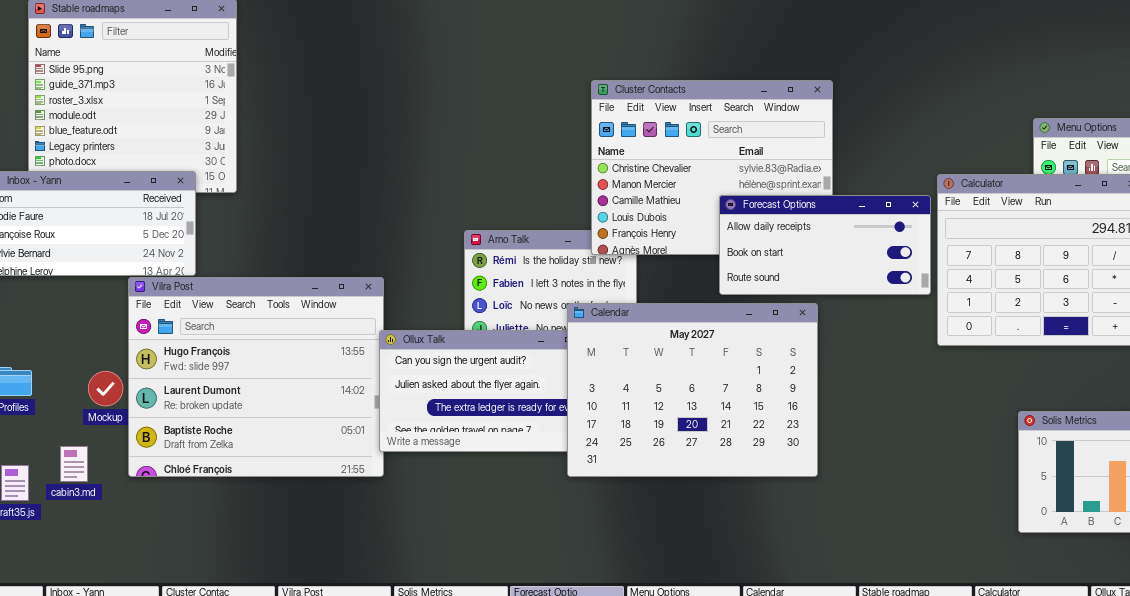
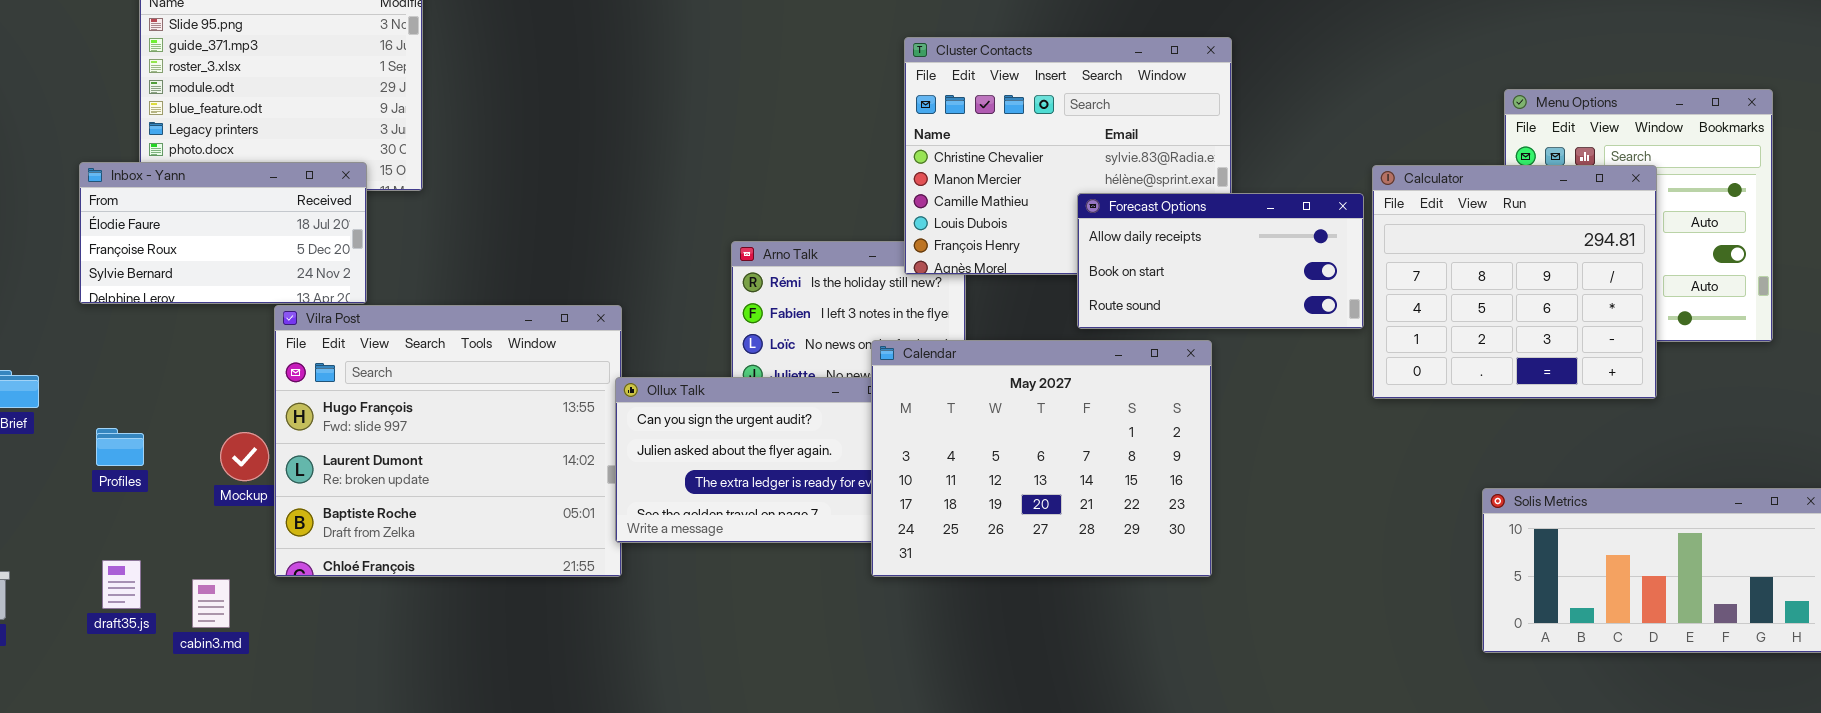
cabin3.md: [60,446,88,482] -> [192,579,230,628], moved

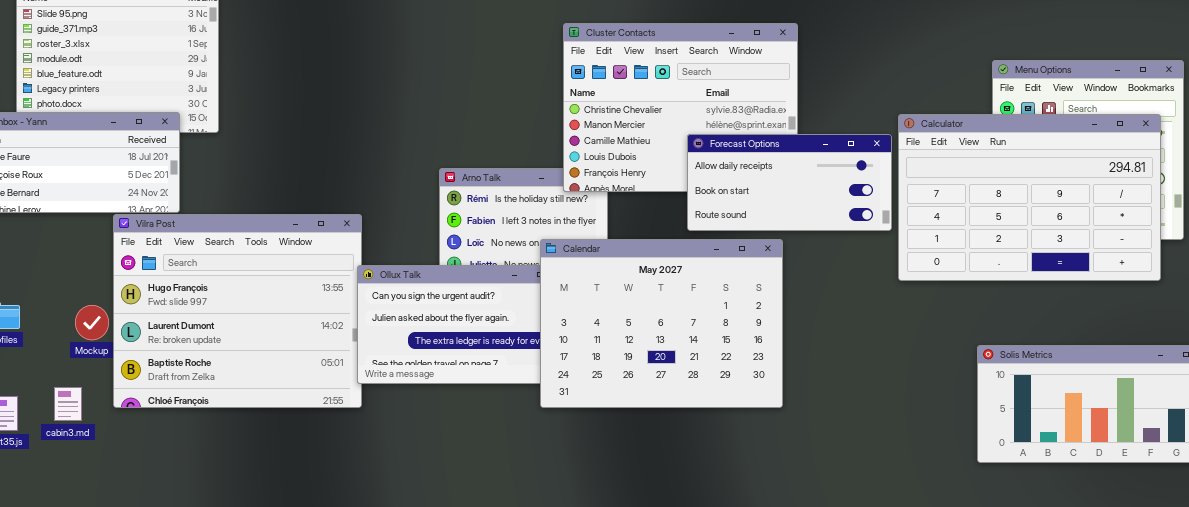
Calculator: [1372,165,1657,399] -> [898,114,1161,281], resized
cabin3.md: [192,579,230,628] -> [54,387,82,421], moved

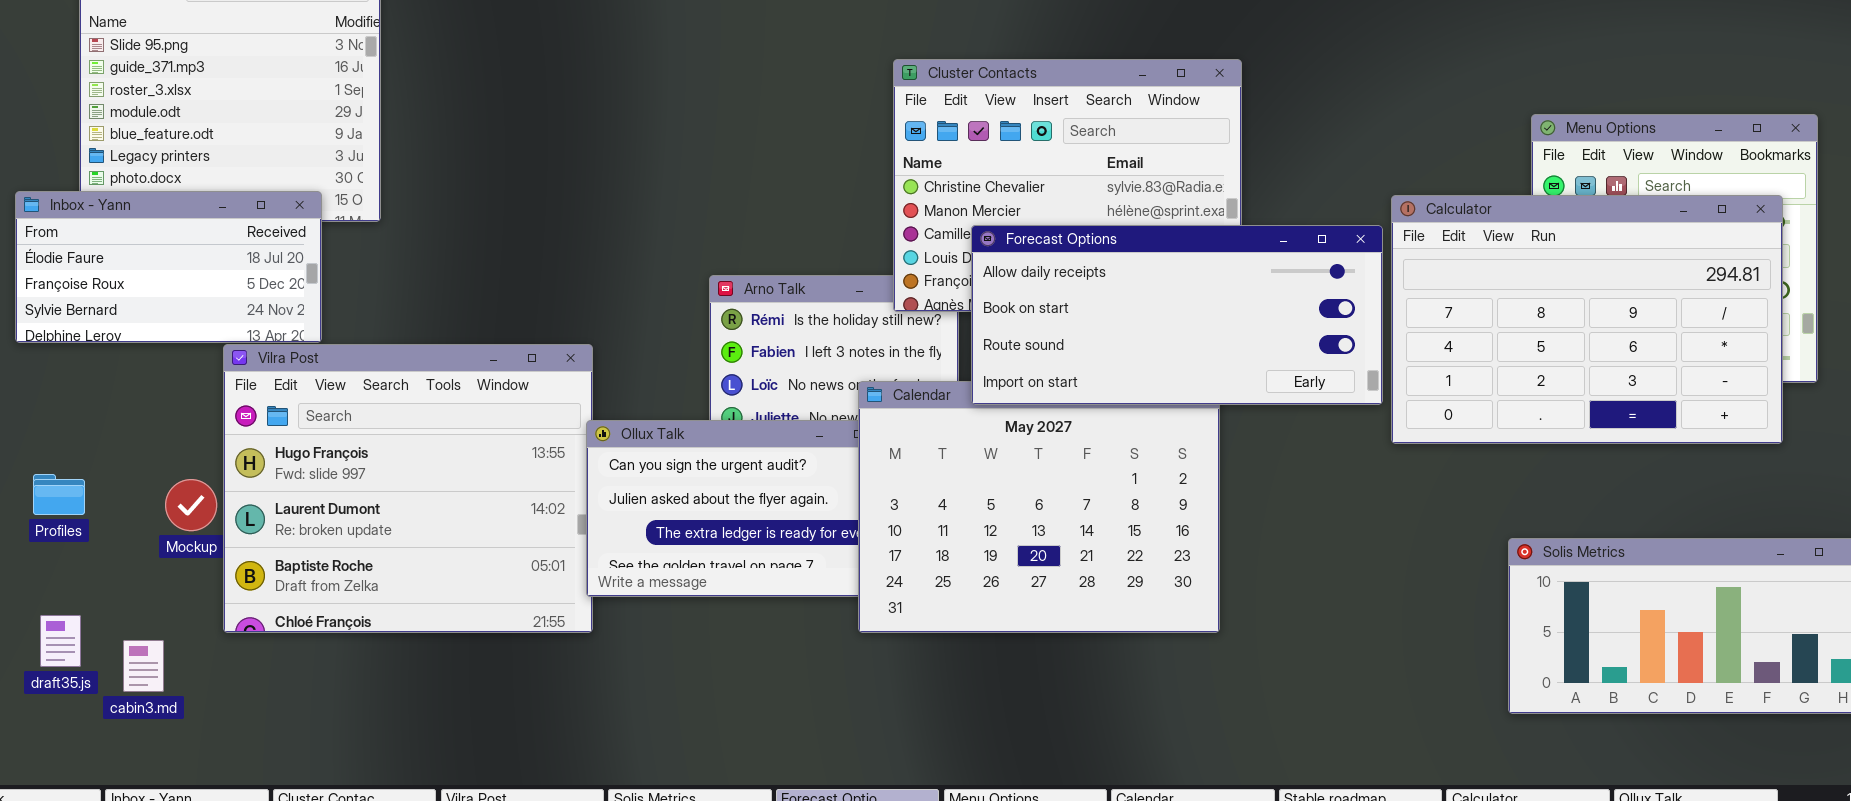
Forecast Options: [687,134,892,231] -> [971,225,1383,405], resized
cabin3.md: [54,387,82,421] -> [123,640,164,692], moved

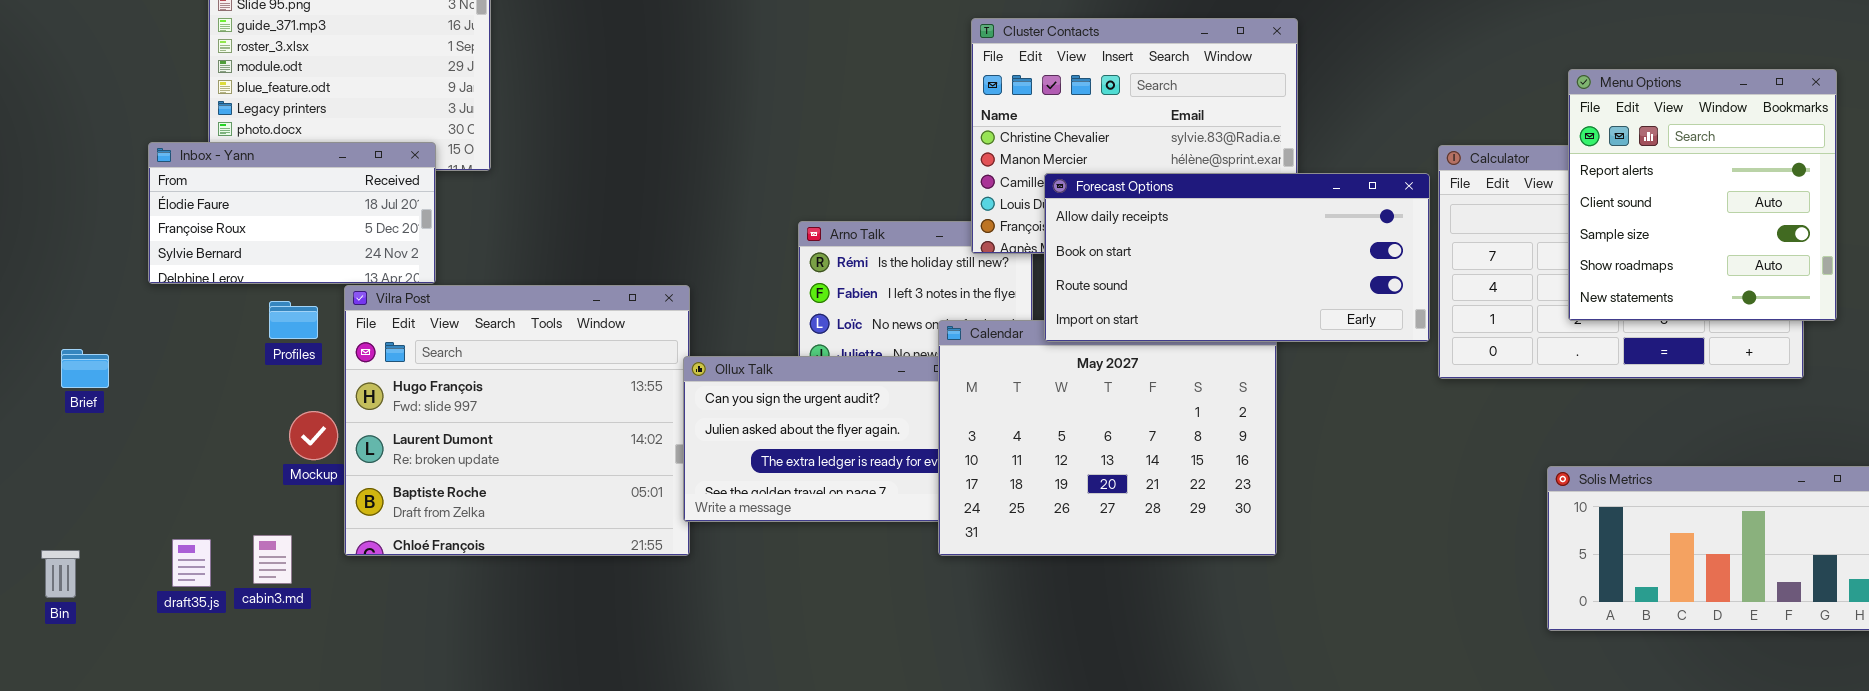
Menu Options: [1531,114,1818,383] -> [1568,69,1837,321], raised
Profiles: [33,474,85,515] -> [269,301,318,339], moved
cabin3.md: [123,640,164,692] -> [253,535,292,584], moved

